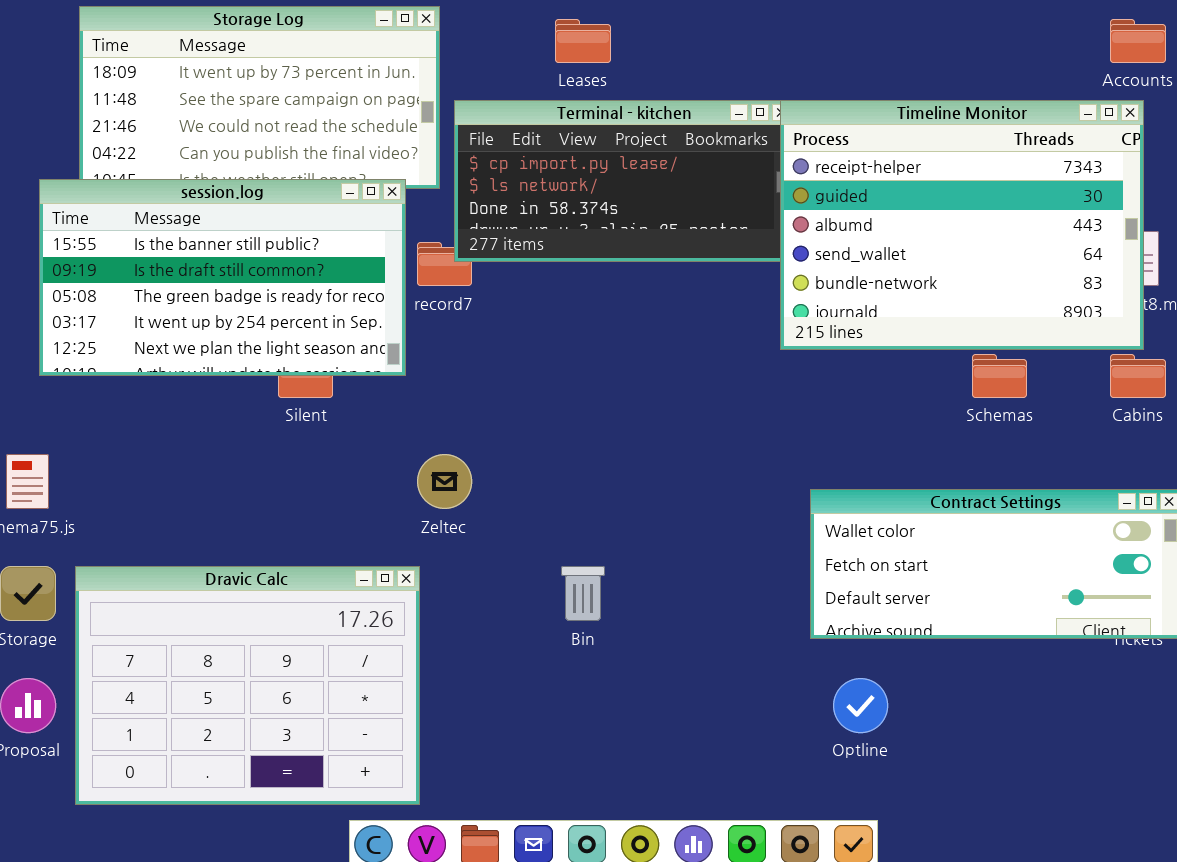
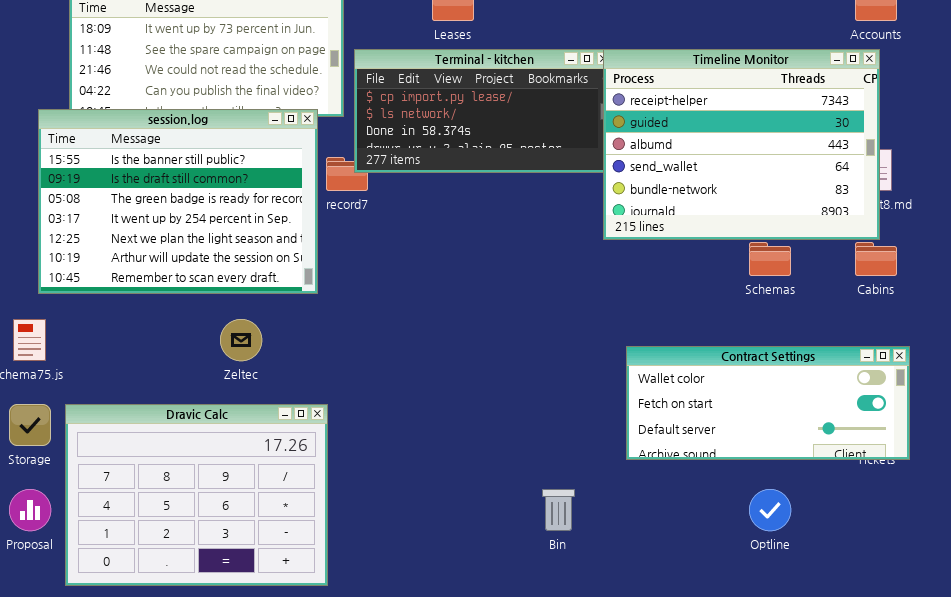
session.log: [39,179,406,376] -> [38,109,318,294], resized
Zeltec: [417,454,472,509] -> [220,319,262,361], moved
Bin: [561,566,605,621] -> [542,489,575,531], moved
Optline: [833,678,888,733] -> [749,489,791,531], moved

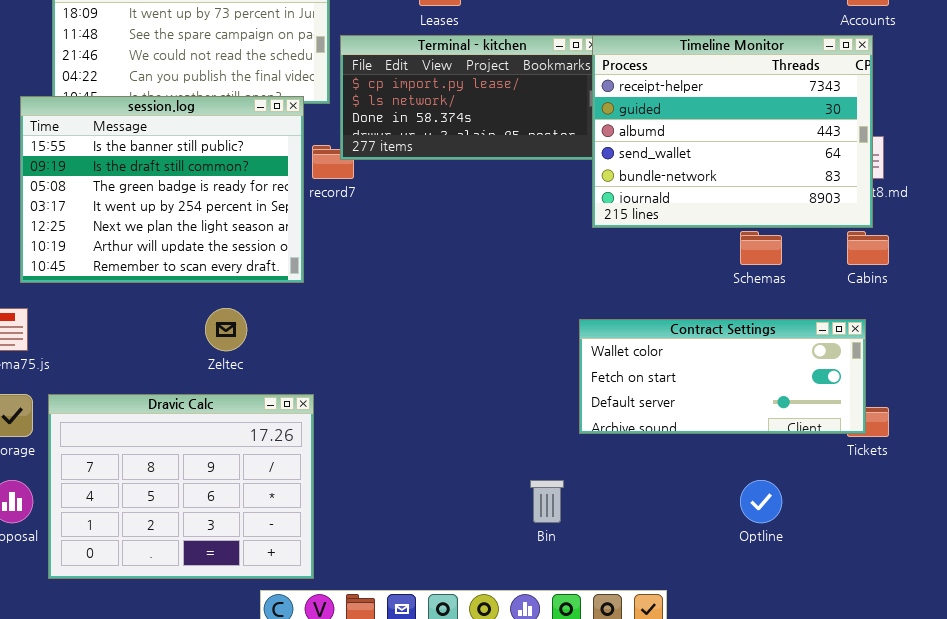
Contract Settings: [626,346,910,460] -> [579,319,866,434], moved

